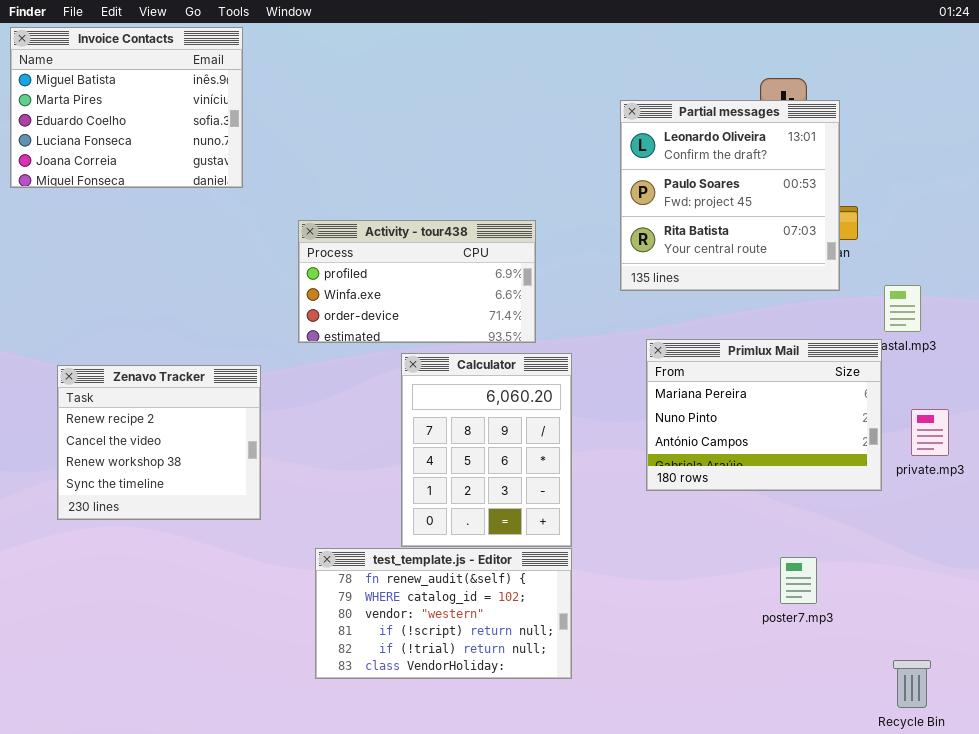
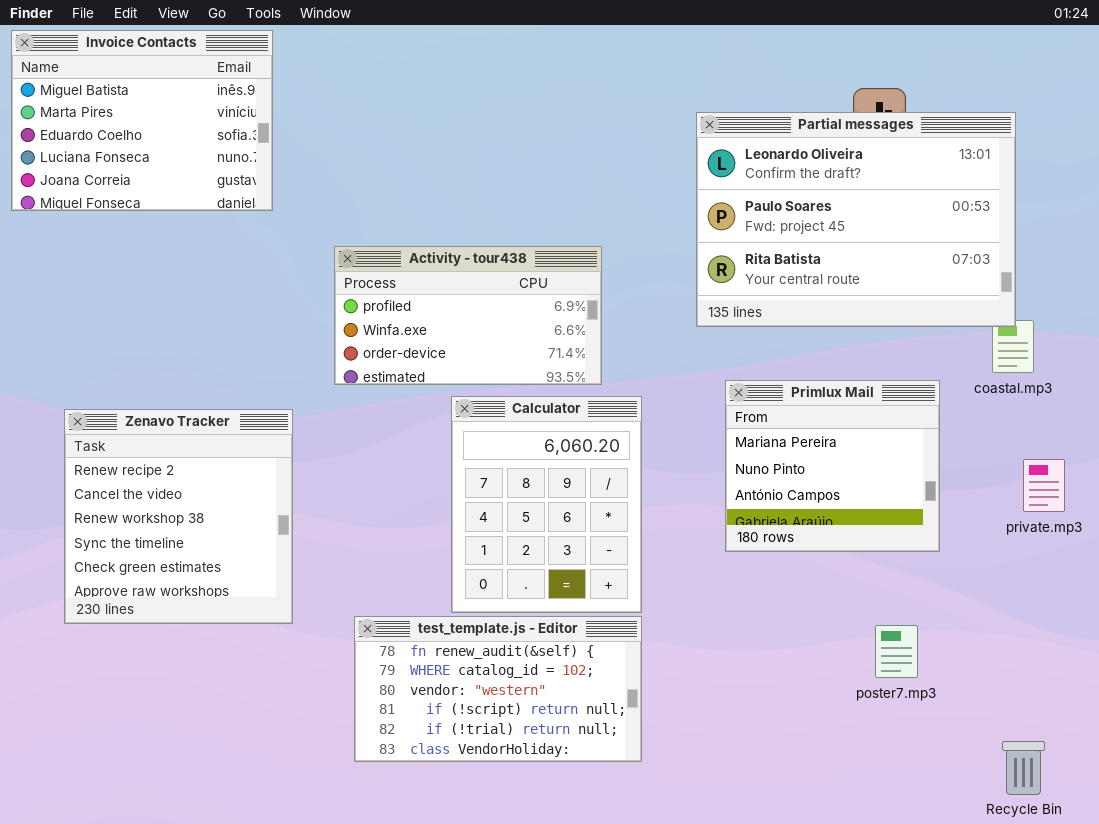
Partial messages: [620,100,840,291] -> [696,112,1016,327], resized
Primlux Mail: [646,339,882,491] -> [725,380,940,552], resized
Zenavo Tracker: [57,365,261,520] -> [64,409,293,624], resized

